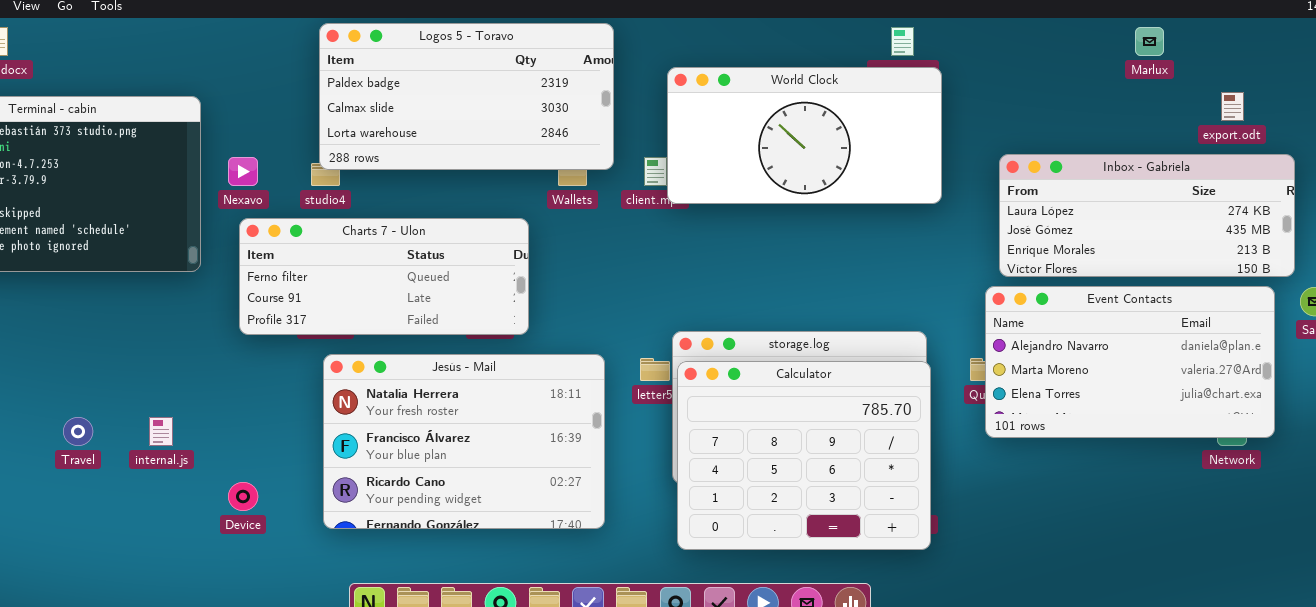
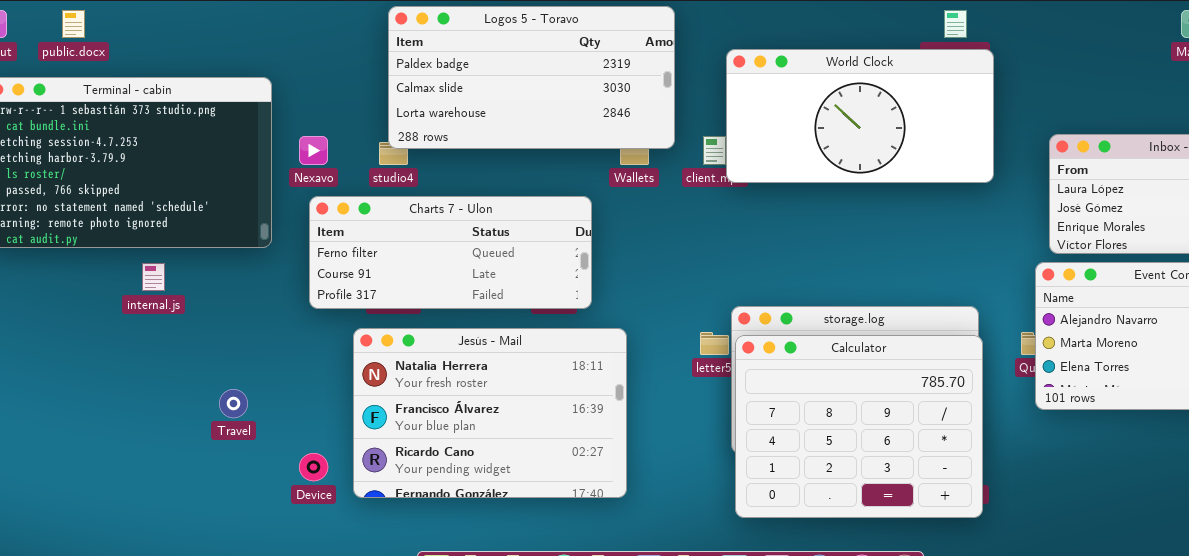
Jesús - Mail: [323,354,605,529] -> [353,328,627,498], moved
Travel: [63,417,93,446] -> [219,389,248,418], moved
internal.js: [149,417,173,446] -> [142,263,165,291], moved

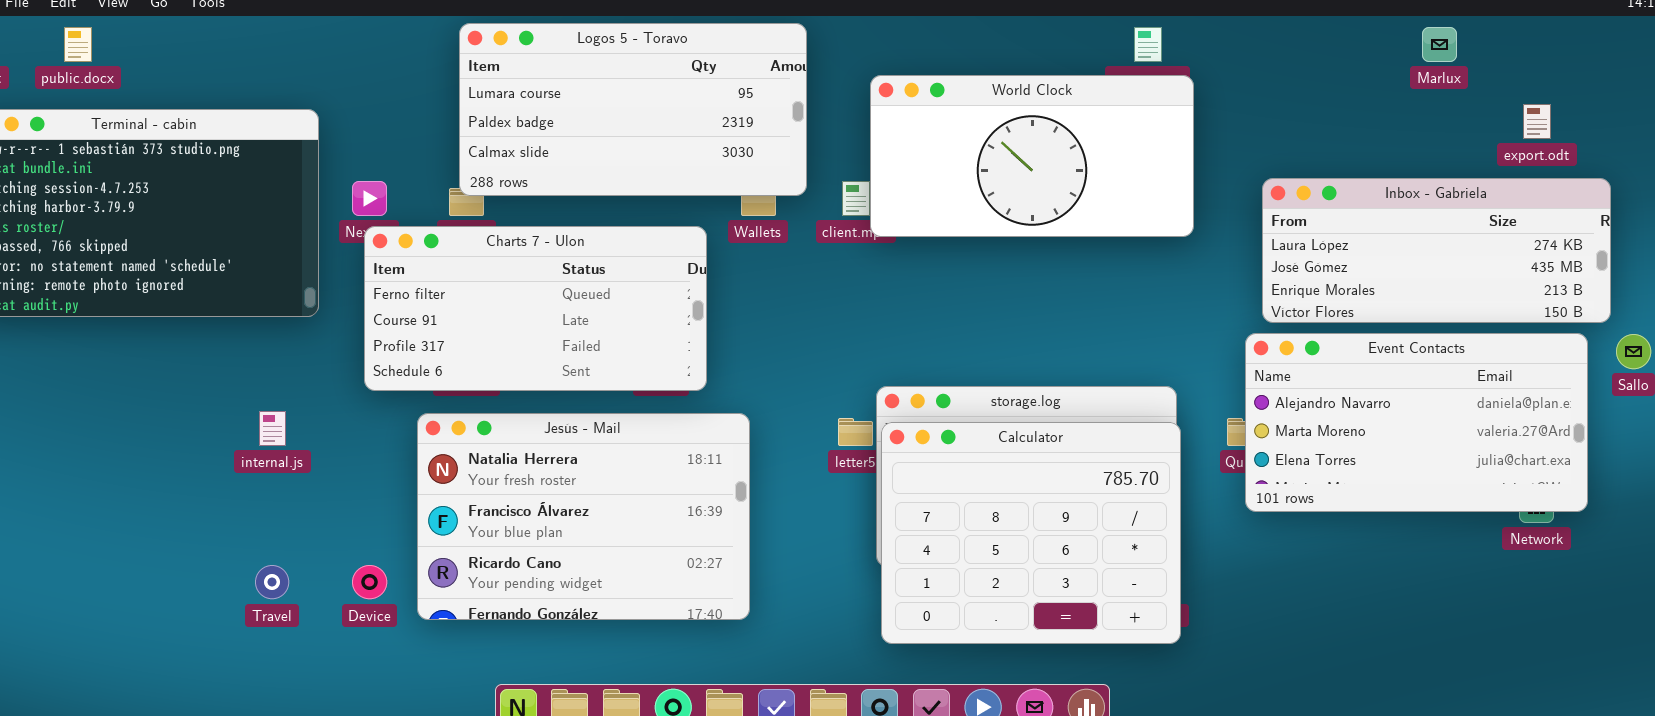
Logos 5 - Toravo: [388,6,675,149] -> [459,23,807,196], scrolled up 1 row
Charts 7 - Ulon: [309,196,592,309] -> [364,226,707,391], resized
internal.js: [142,263,165,291] -> [259,411,286,446], moved
Travel: [219,389,248,418] -> [255,565,289,599], moved

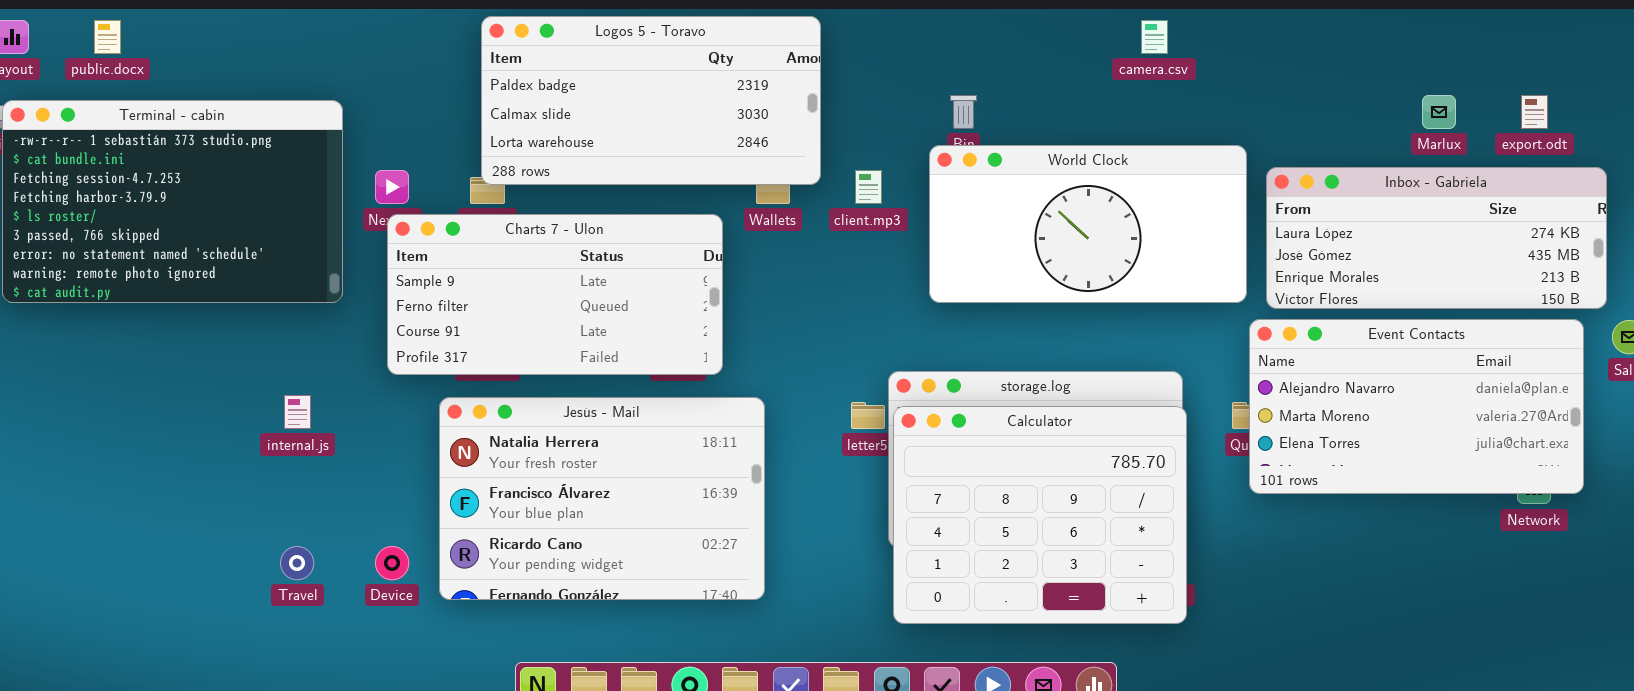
Logos 5 - Toravo: [459,23,807,196] -> [481,16,821,185], scrolled down 1 row
Marlux: [1422,27,1457,62] -> [1422,95,1456,129], moved
World Clock: [870,75,1194,237] -> [929,145,1247,303], moved
Charts 7 - Ulon: [364,226,707,391] -> [387,214,723,375], scrolled up 1 row

